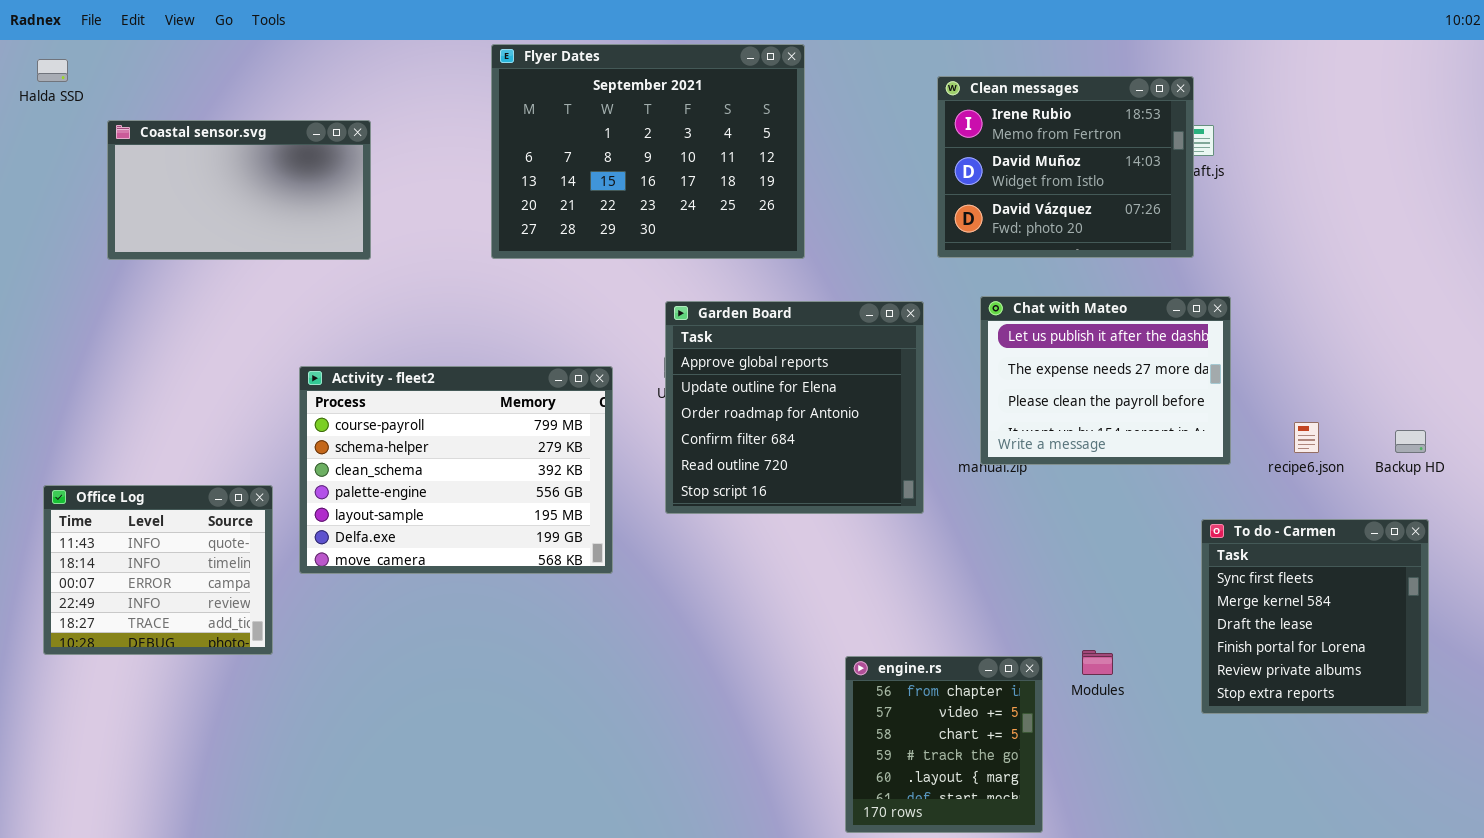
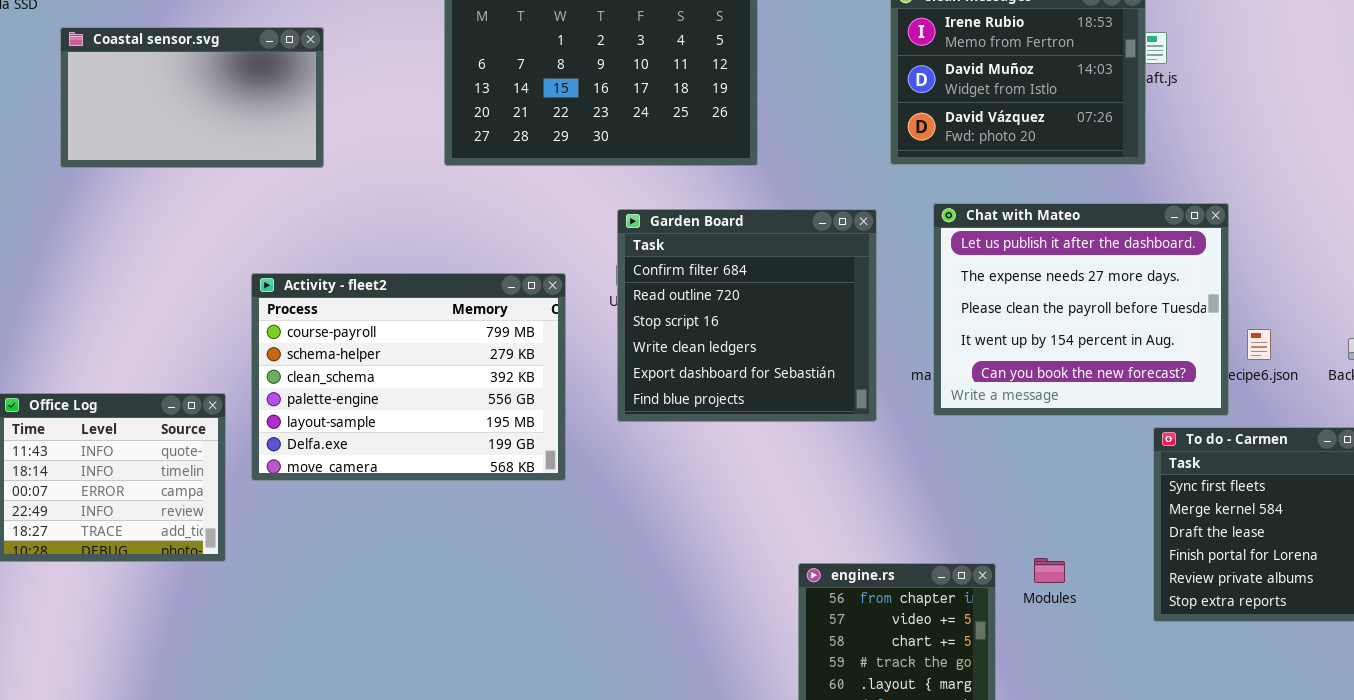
Chat with Mateo: [980,296,1231,465] -> [933,203,1229,416], resized
Garden Board: [665,301,924,514] -> [617,209,877,422], scrolled down 3 rows

